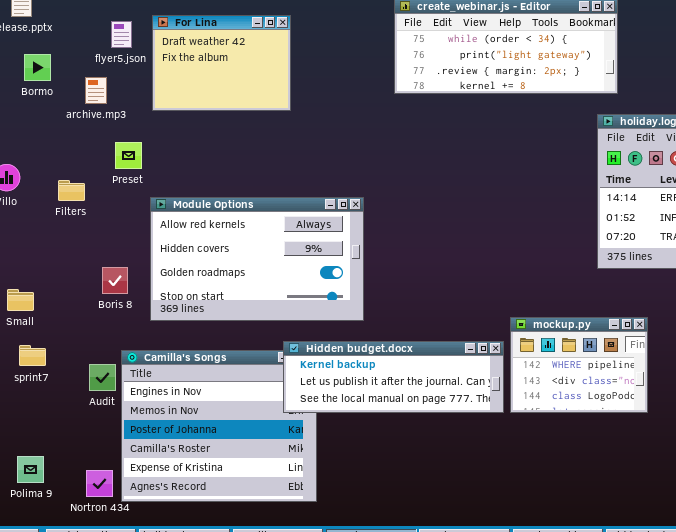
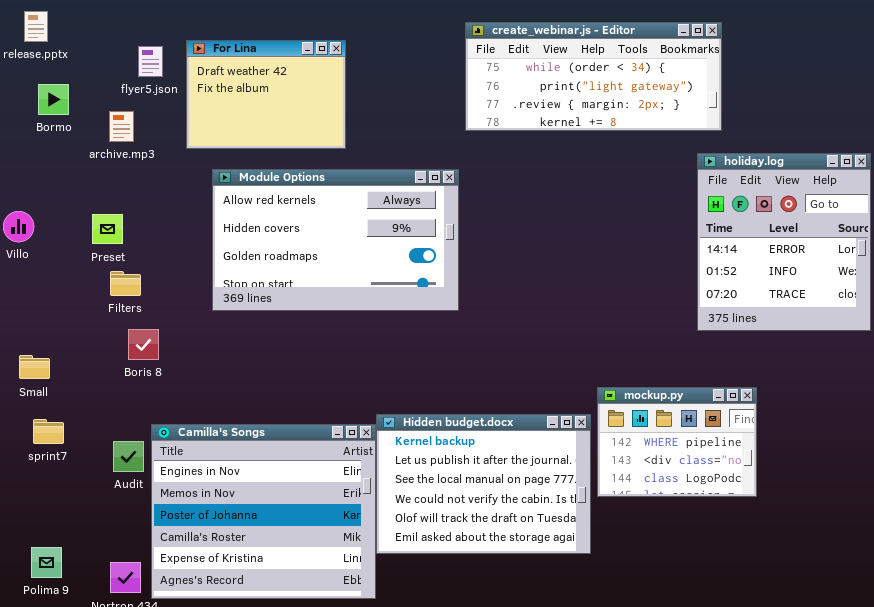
Preset: [115,142,142,169] -> [92,214,123,244], moved
Filters: [58,180,85,201] -> [110,271,141,296], moved
Module Options: [150,197,364,321] -> [212,169,459,311], moved
Hidden budget.docx: [283,341,504,413] -> [376,414,591,554], resized

